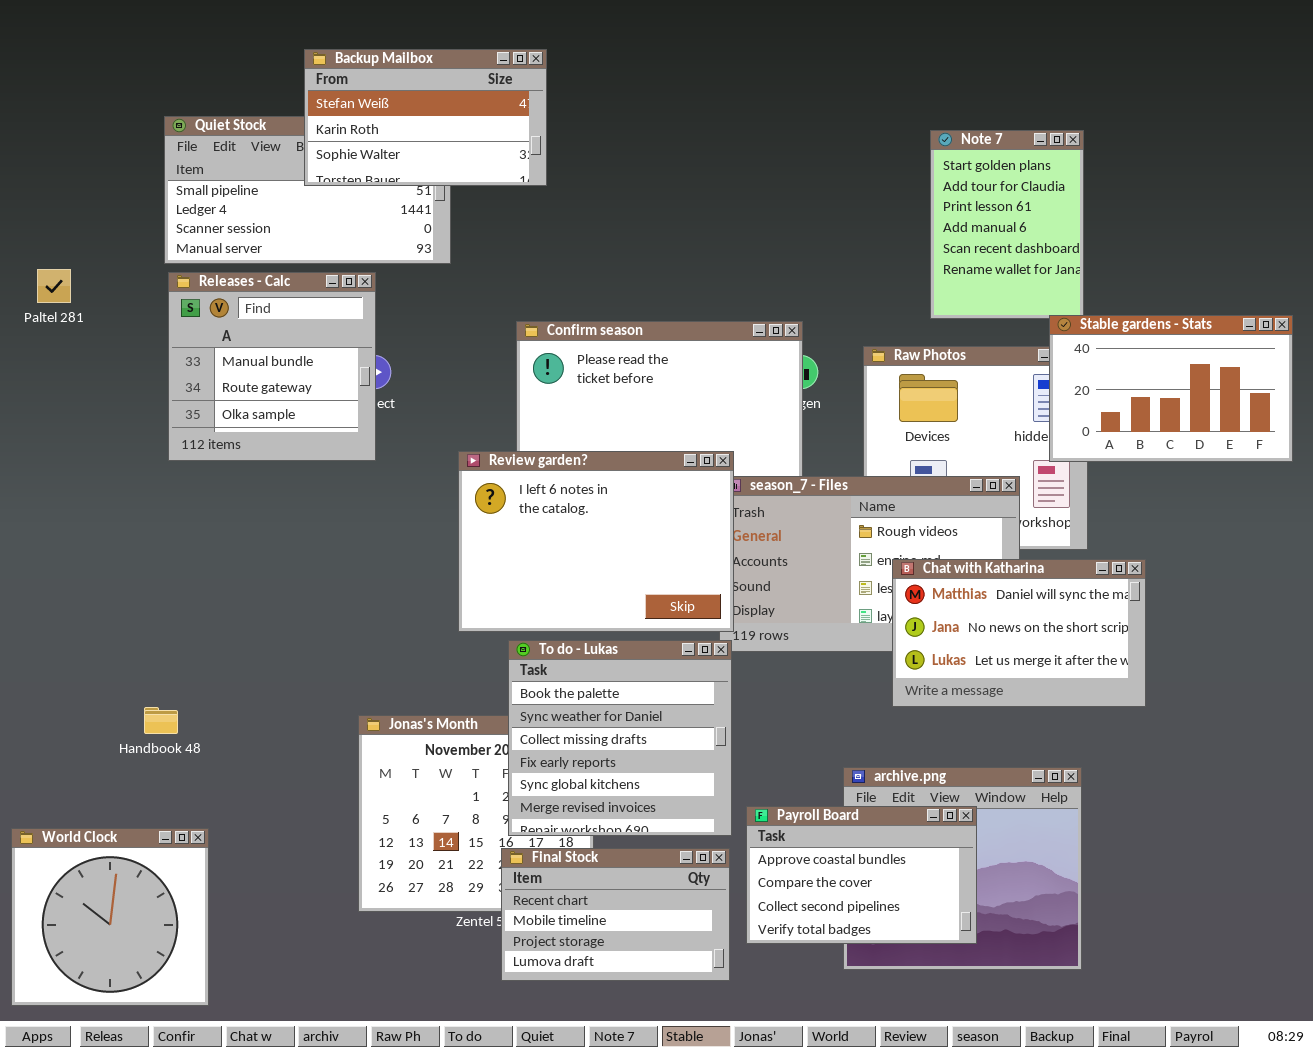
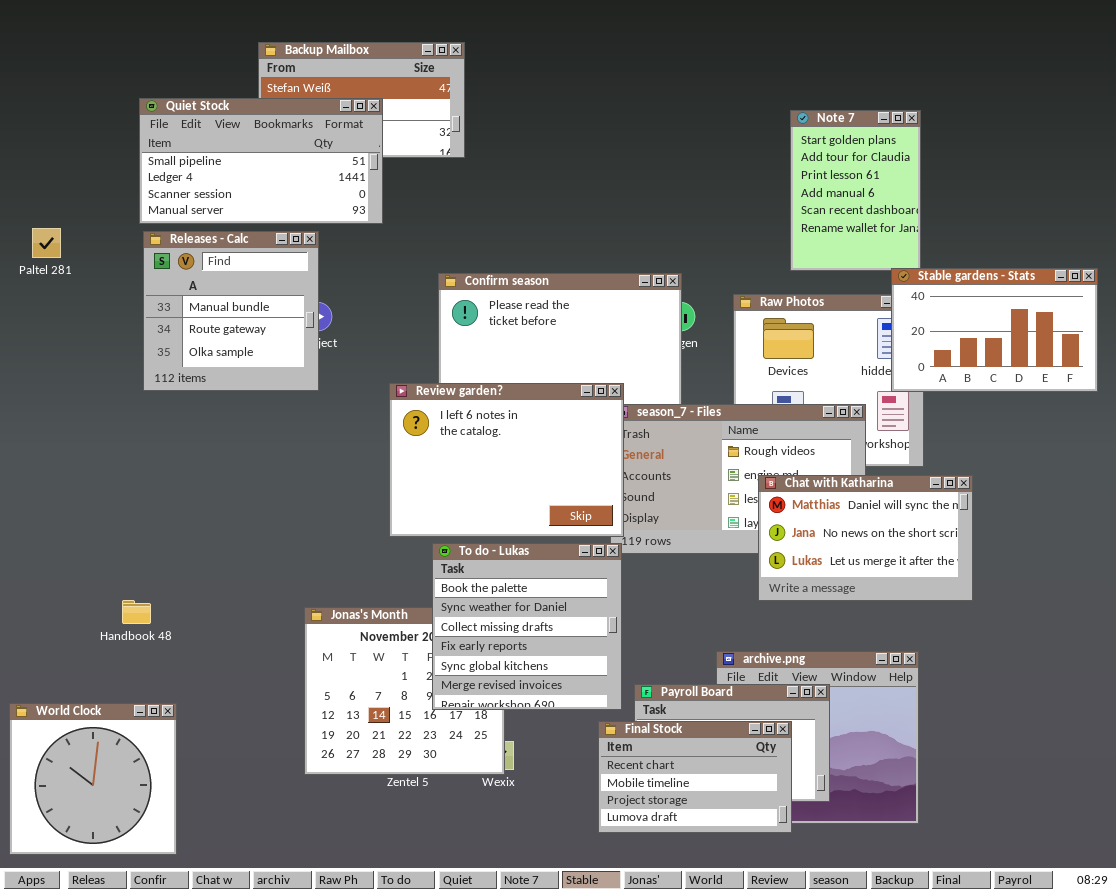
Quiet Stock: [164,116,451,264] -> [139,98,383,224], raised
Final Stock: [501,848,730,981] -> [598,721,792,833], moved

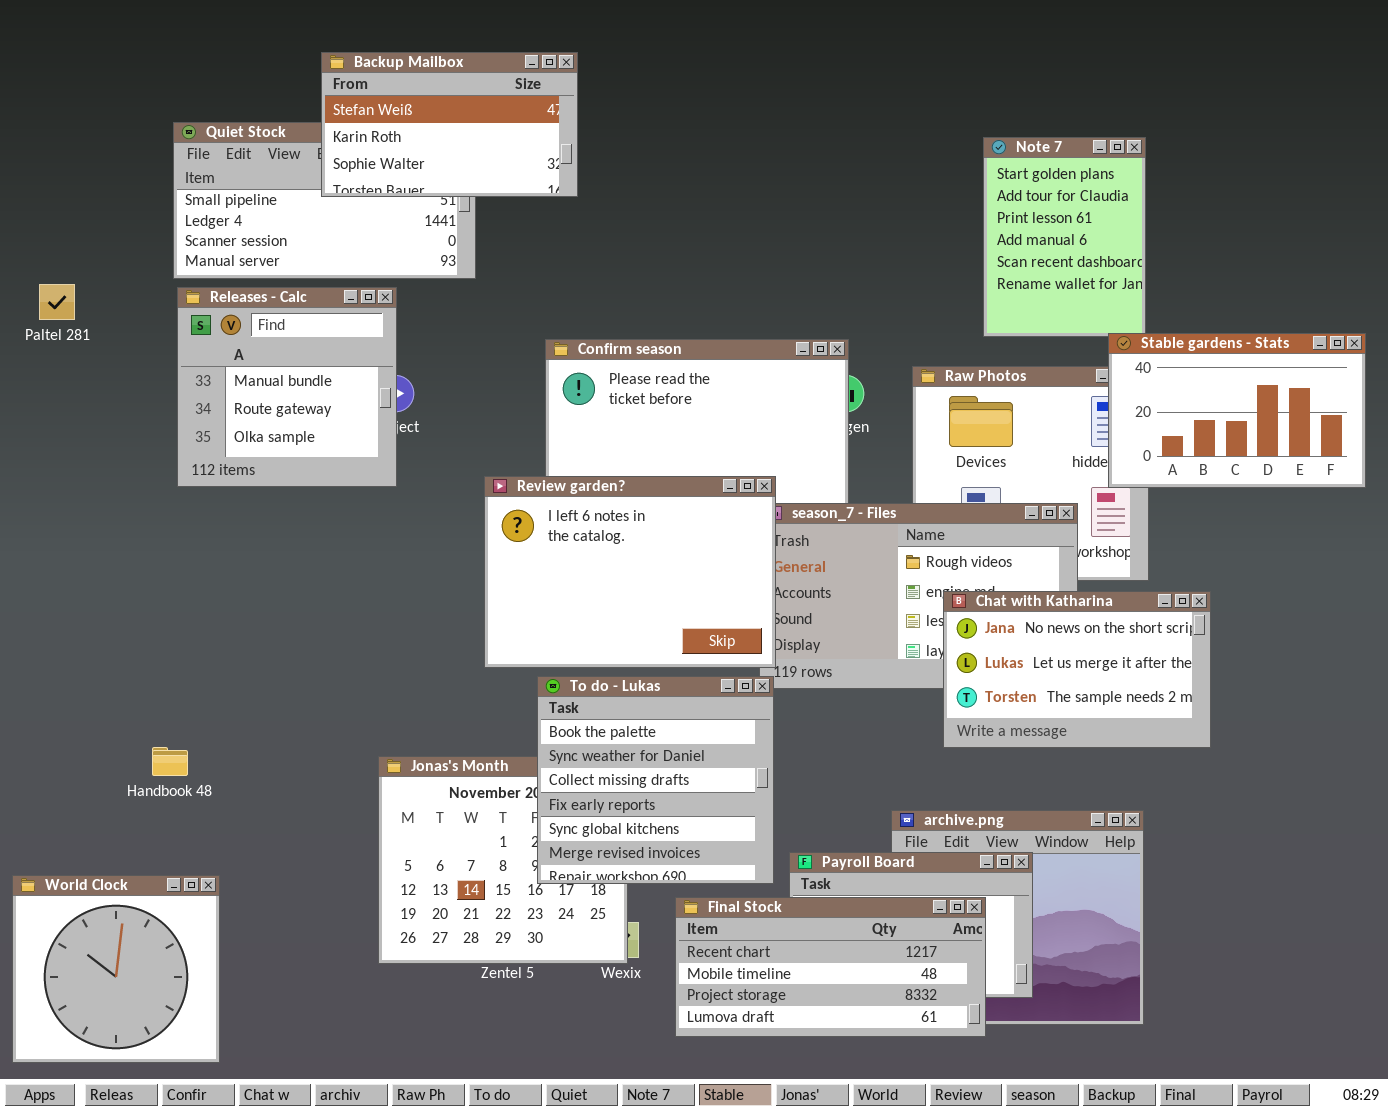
Backup Mailbox: [258,42,465,158] -> [321,52,578,197], raised
Chat with Katharina: [758,475,973,601] -> [943,591,1211,748], scrolled down 1 row
Final Stock: [598,721,792,833] -> [675,897,986,1037], resized

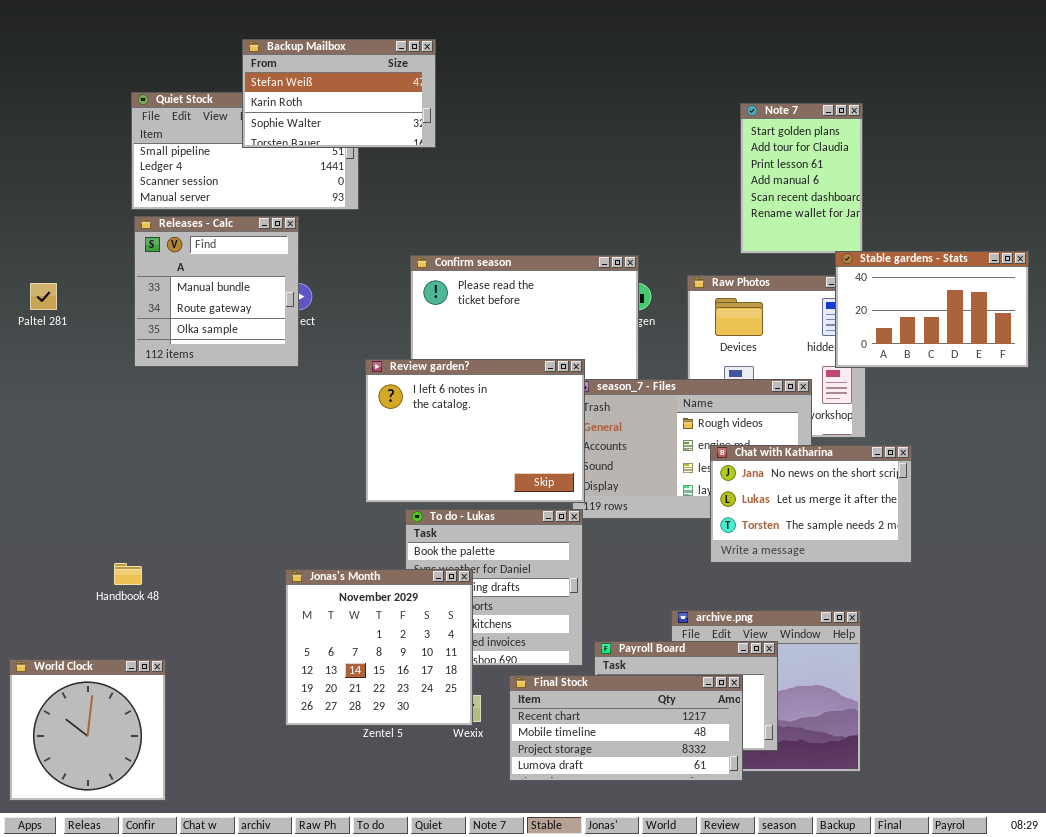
Paltel 281: [39,284,75,320] -> [30,283,57,310], moved
Jonas's Month: [378,756,628,964] -> [285,569,473,726], raised

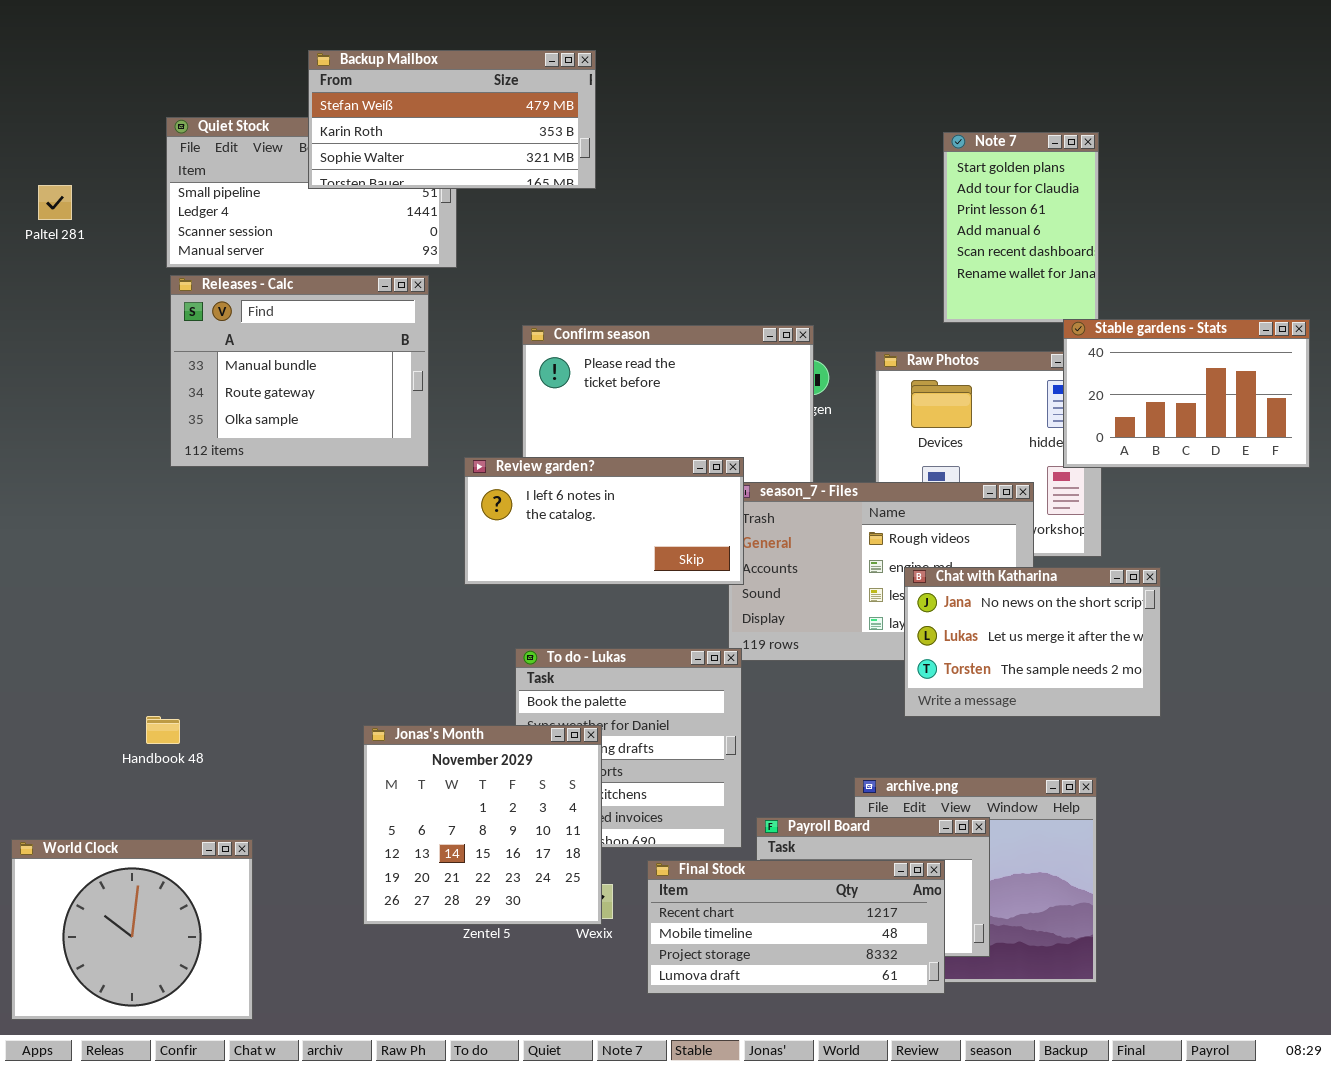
Backup Mailbox: [242,39,436,148] -> [308,50,596,189], resized
Releases - Calc: [134,216,299,367] -> [170,275,429,467], resized
Paltel 281: [30,283,57,310] -> [38,185,72,220], moved
Review garden?: [365,359,585,503] -> [464,457,744,585], resized
World Clock: [9,659,166,801] -> [11,839,253,1020], resized

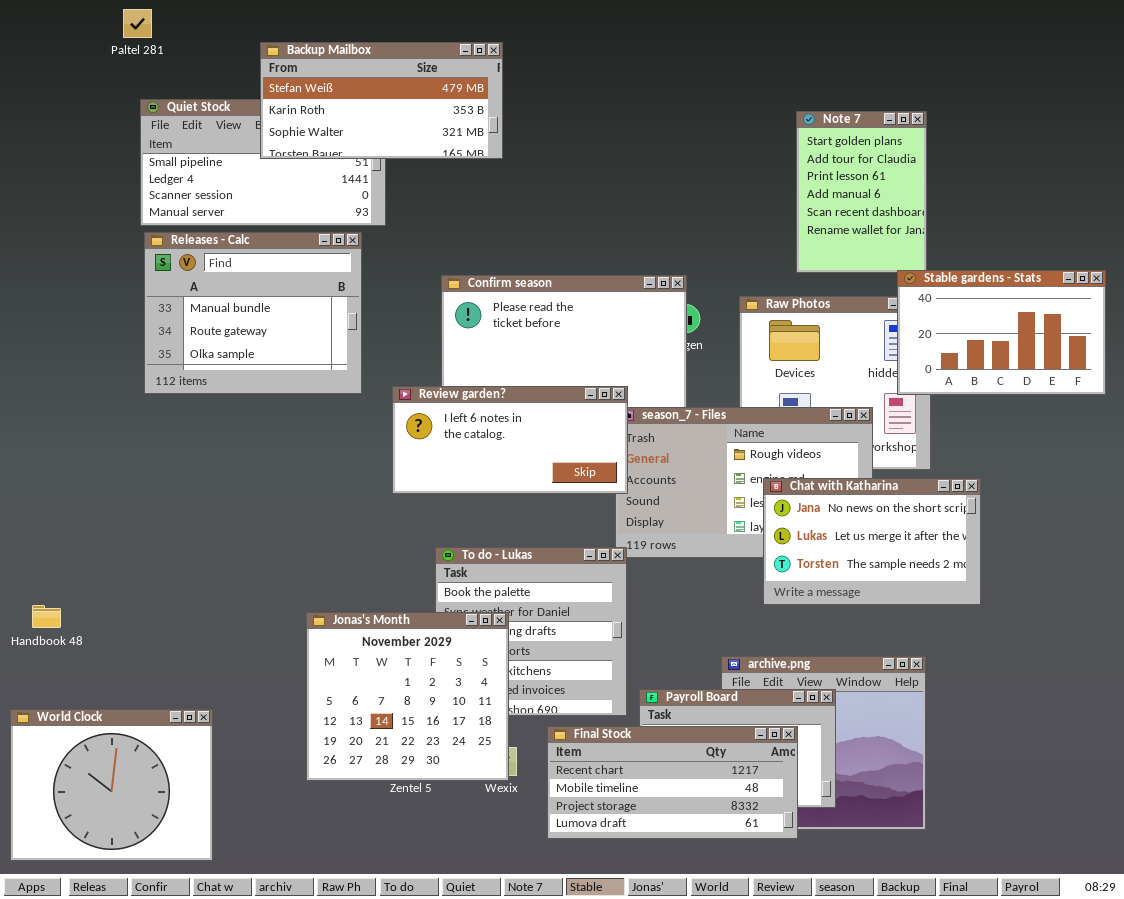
Paltel 281: [38,185,72,220] -> [123,9,152,38], moved
Handbook 48: [146,716,180,744] -> [32,605,61,628], moved

